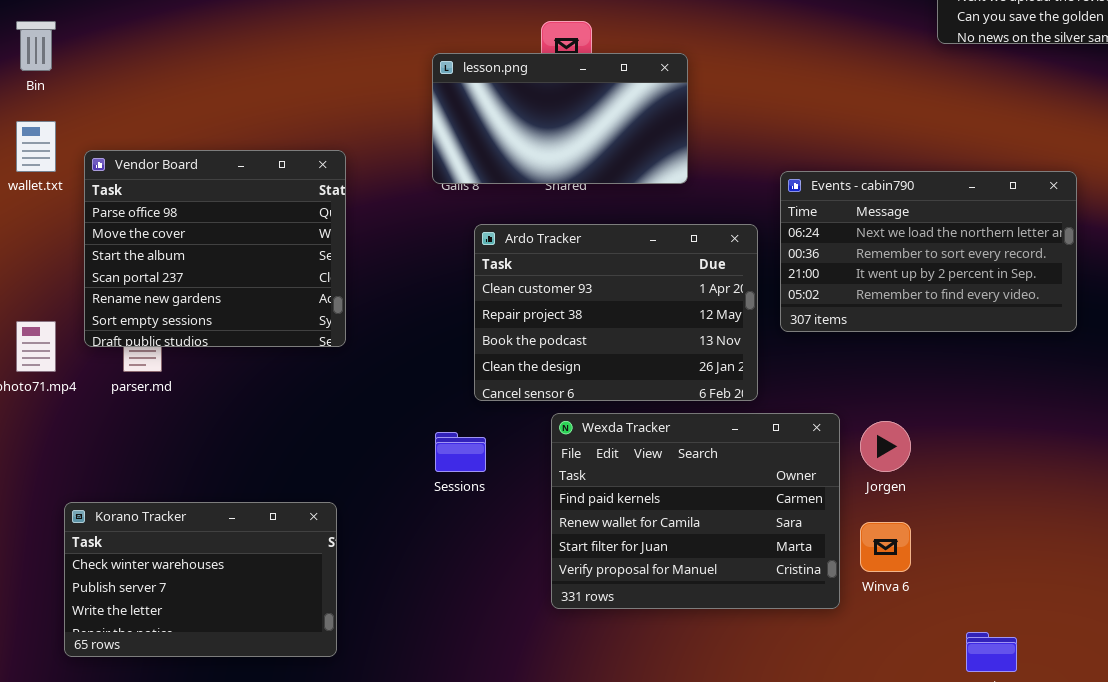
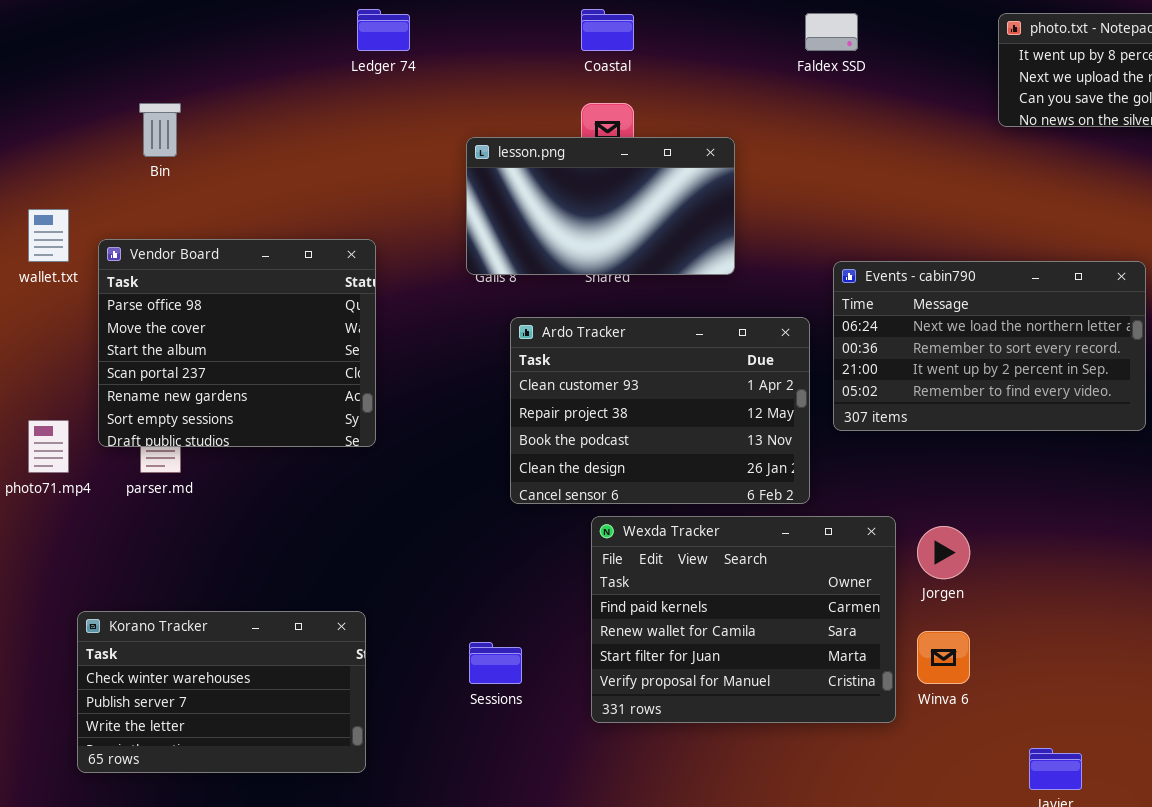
Bin: [16,21,56,71] -> [139,103,181,157], moved
Sessions: [435,432,486,472] -> [469,642,522,684], moved

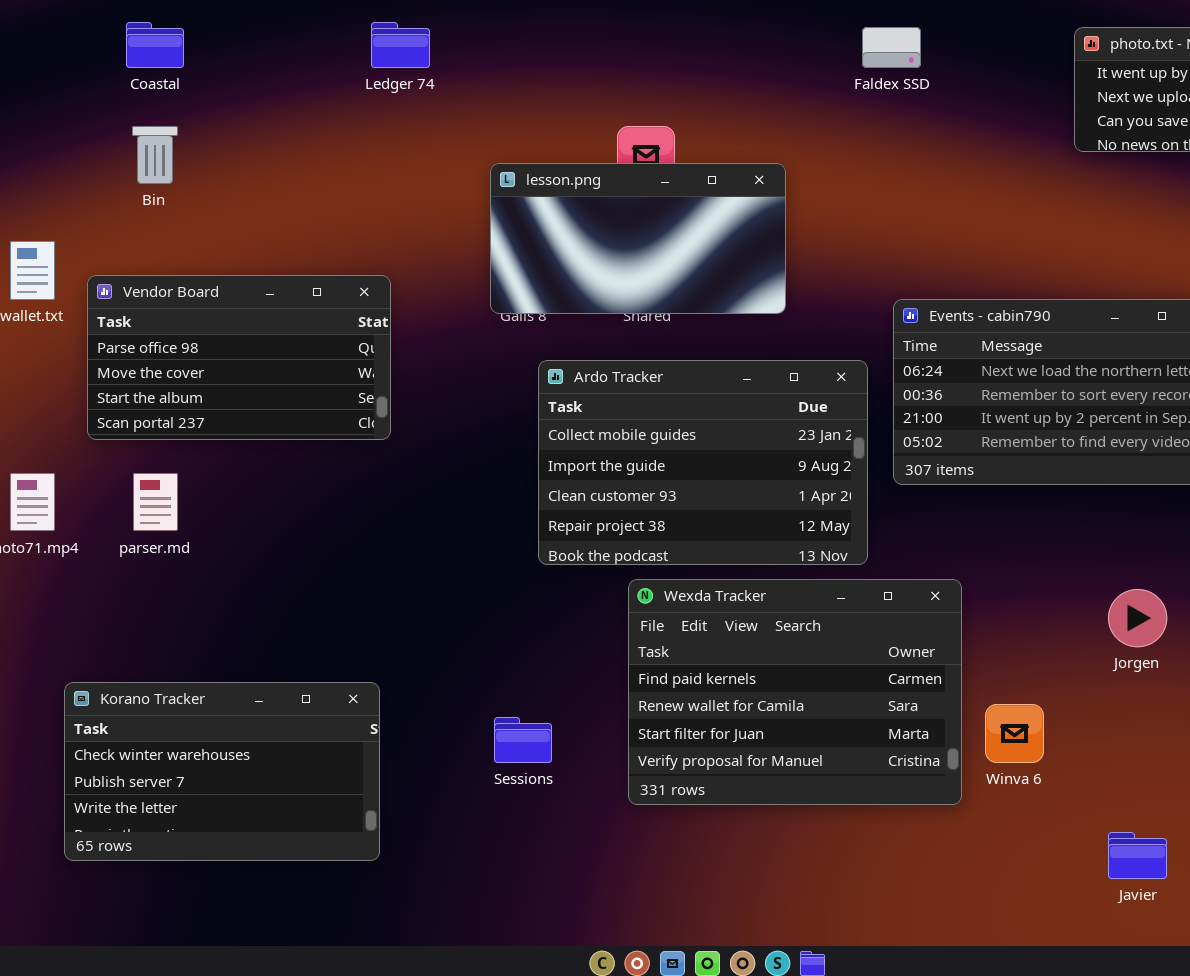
Coastal: [581,9,634,51] -> [126,22,184,68], moved
Vendor Board: [98,239,376,447] -> [87,275,391,440], resized
Ardo Tracker: [510,317,810,504] -> [538,360,868,565], scrolled up 2 rows
Jorgen: [917,526,970,579] -> [1108,589,1167,647], moved

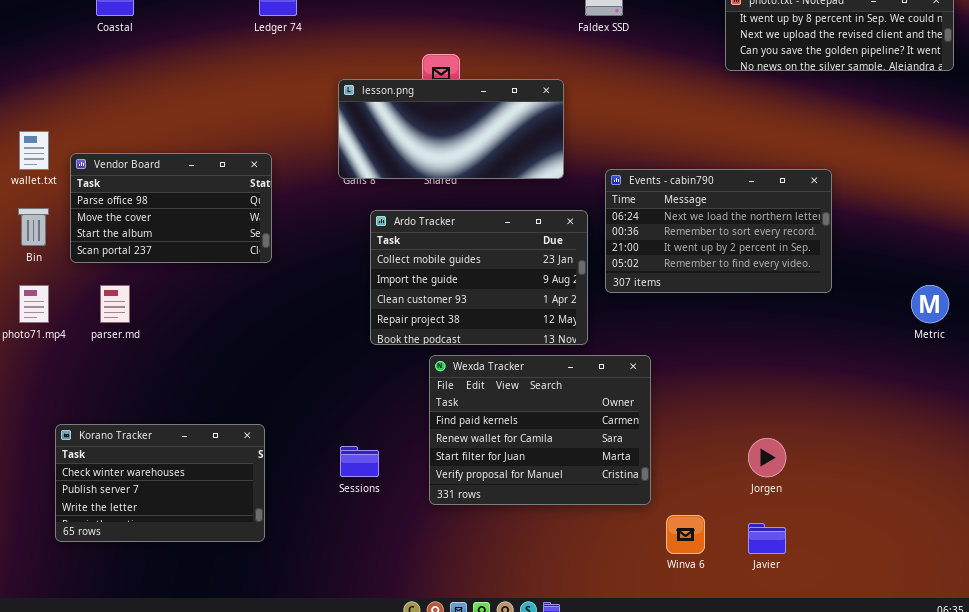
Bin: [132,126,178,184] -> [18,208,49,246], moved
lesson.png: [490,163,786,314] -> [338,79,564,179], resized
Jorgen: [1108,589,1167,647] -> [748,438,786,477], moved
Winva 6: [985,704,1044,763] -> [666,515,705,554], moved

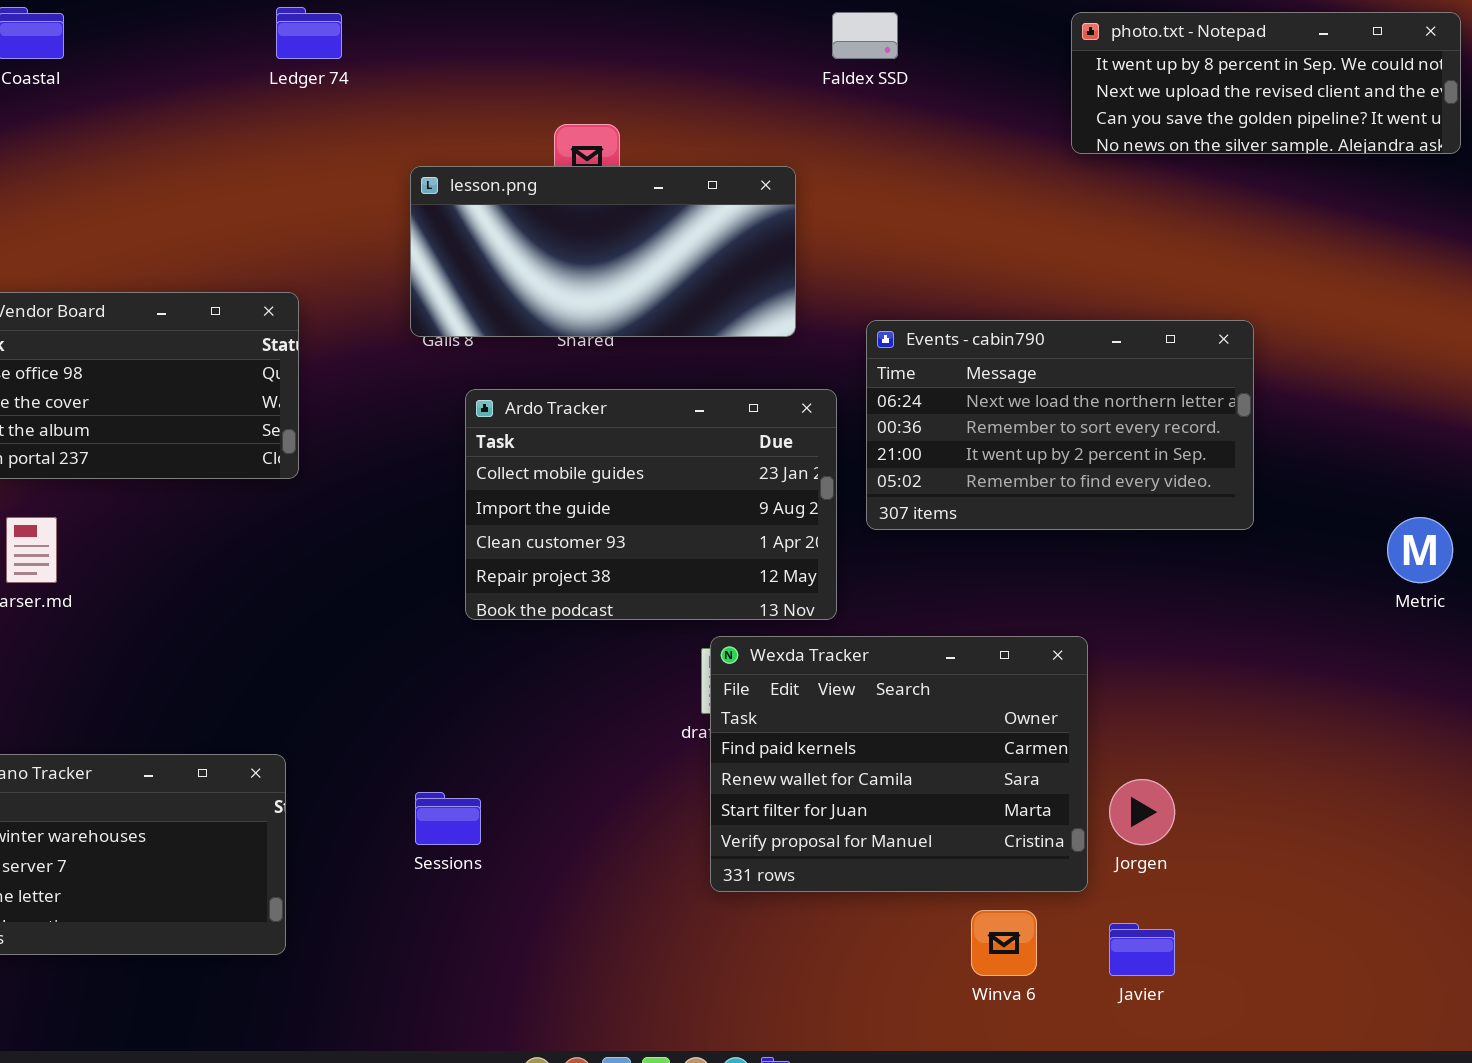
Wexda Tracker: [429,355,651,505] -> [710,636,1088,892], moved

